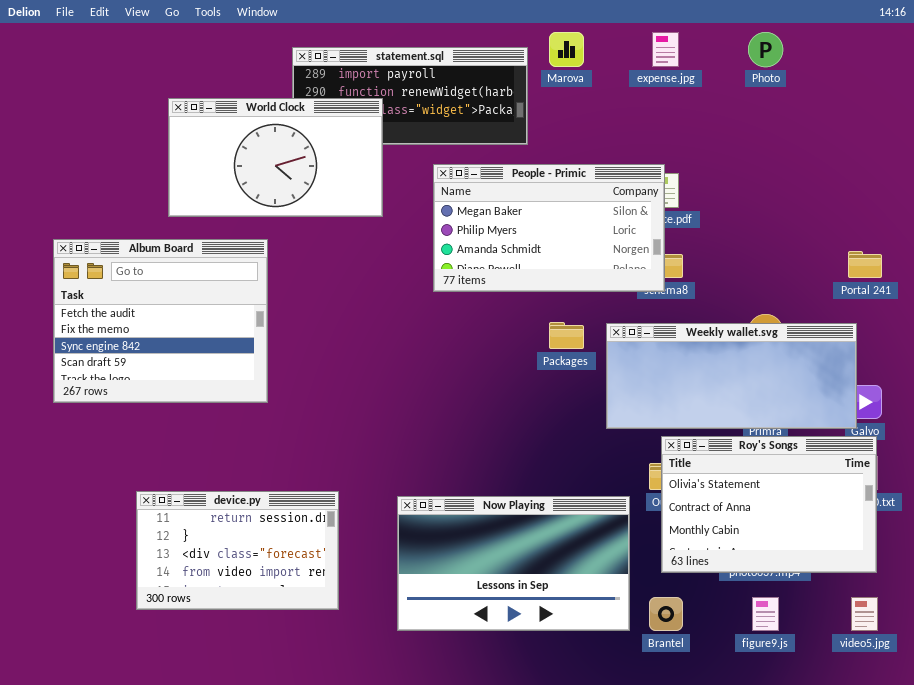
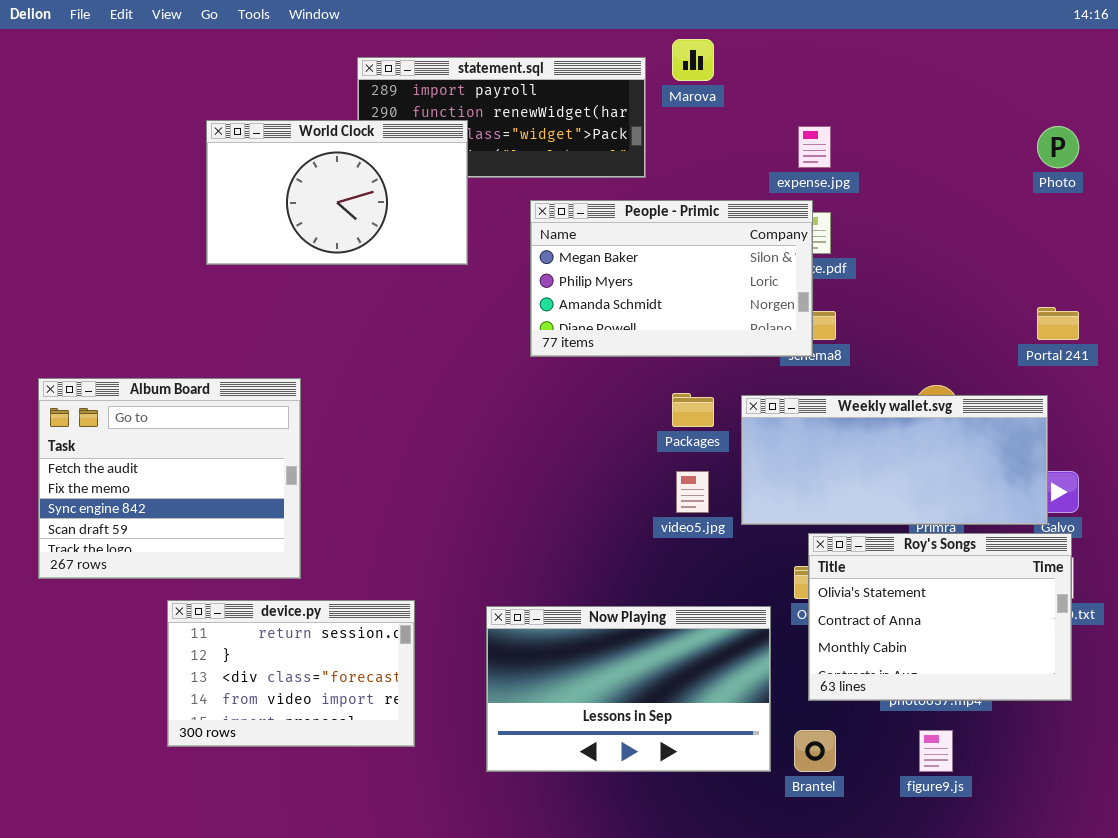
expense.jpg: [652,32,679,67] -> [798,126,831,168], moved
Photo: [748,32,783,67] -> [1037,126,1079,168], moved
Album Board: [53,239,268,403] -> [38,378,301,579], moved
video5.jpg: [851,597,878,631] -> [676,471,709,513], moved

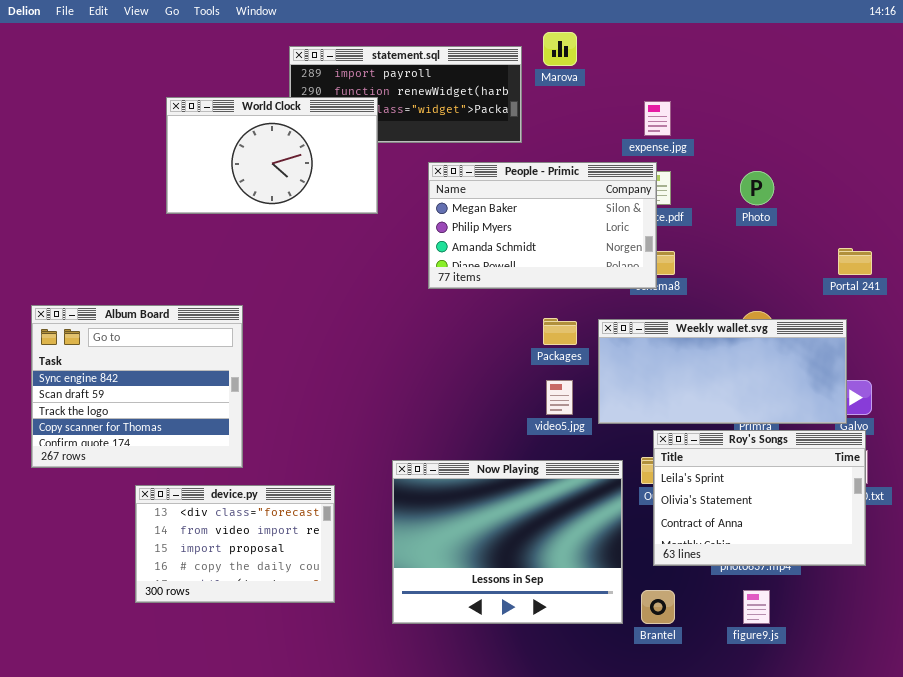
Photo: [1037,126,1079,168] -> [740,171,774,205], moved
Album Board: [38,378,301,579] -> [31,305,243,468], scrolled down 2 rows
Roy's Songs: [808,533,1072,701] -> [653,430,866,566], scrolled up 1 row
device.py: [167,600,415,747] -> [135,485,335,603], scrolled down 2 rows
Now Playing: [486,606,771,772] -> [392,460,623,624], resized

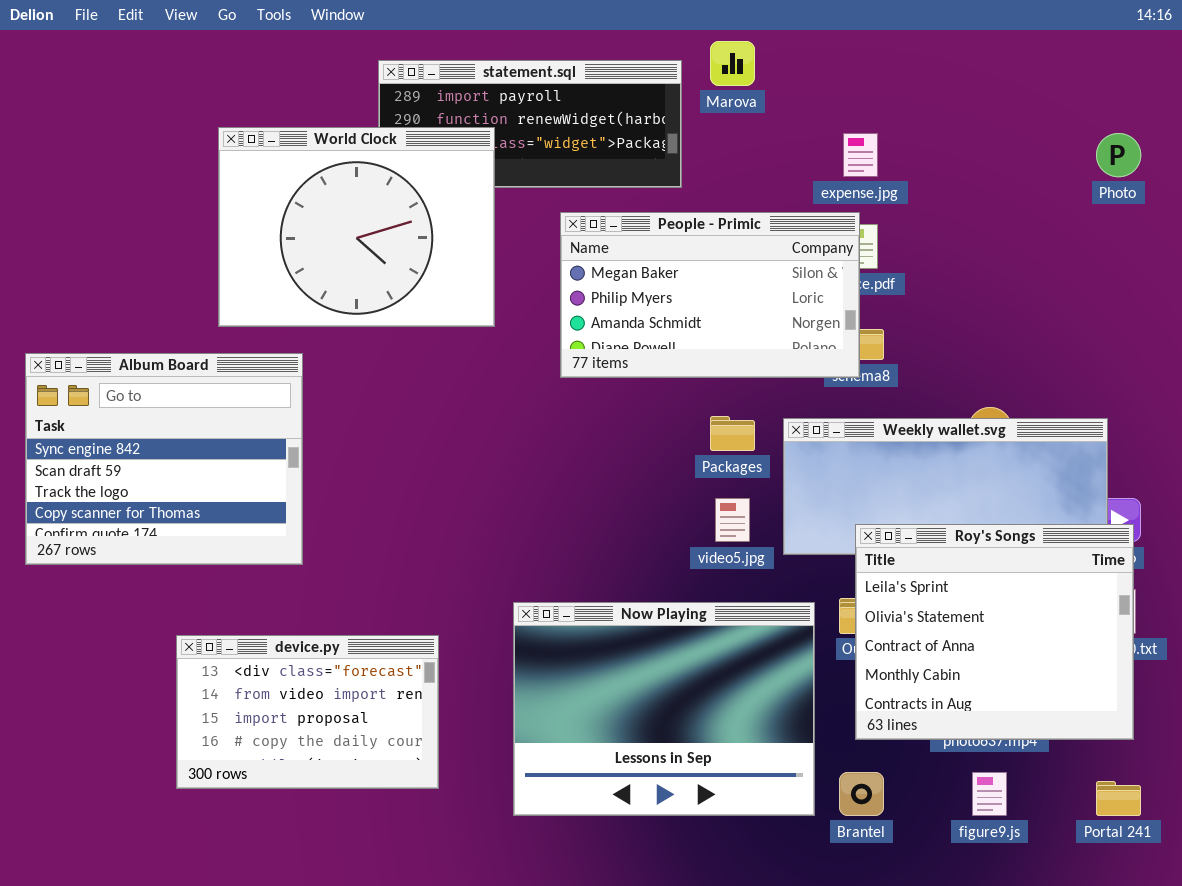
World Clock: [166,97,378,214] -> [218,127,495,327], resized
Photo: [740,171,774,205] -> [1096,133,1141,177], moved
Portal 241: [838,248,872,275] -> [1096,781,1141,816], moved
Album Board: [31,305,243,468] -> [25,353,303,565], moved
Roy's Songs: [653,430,866,566] -> [855,524,1134,740], resized

